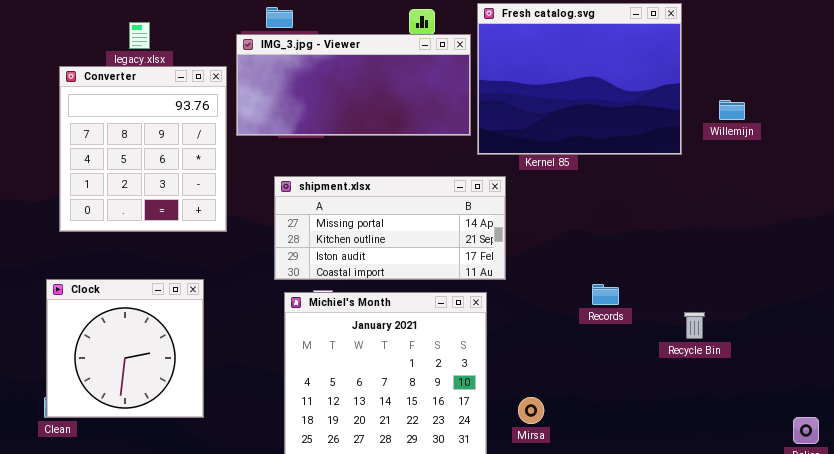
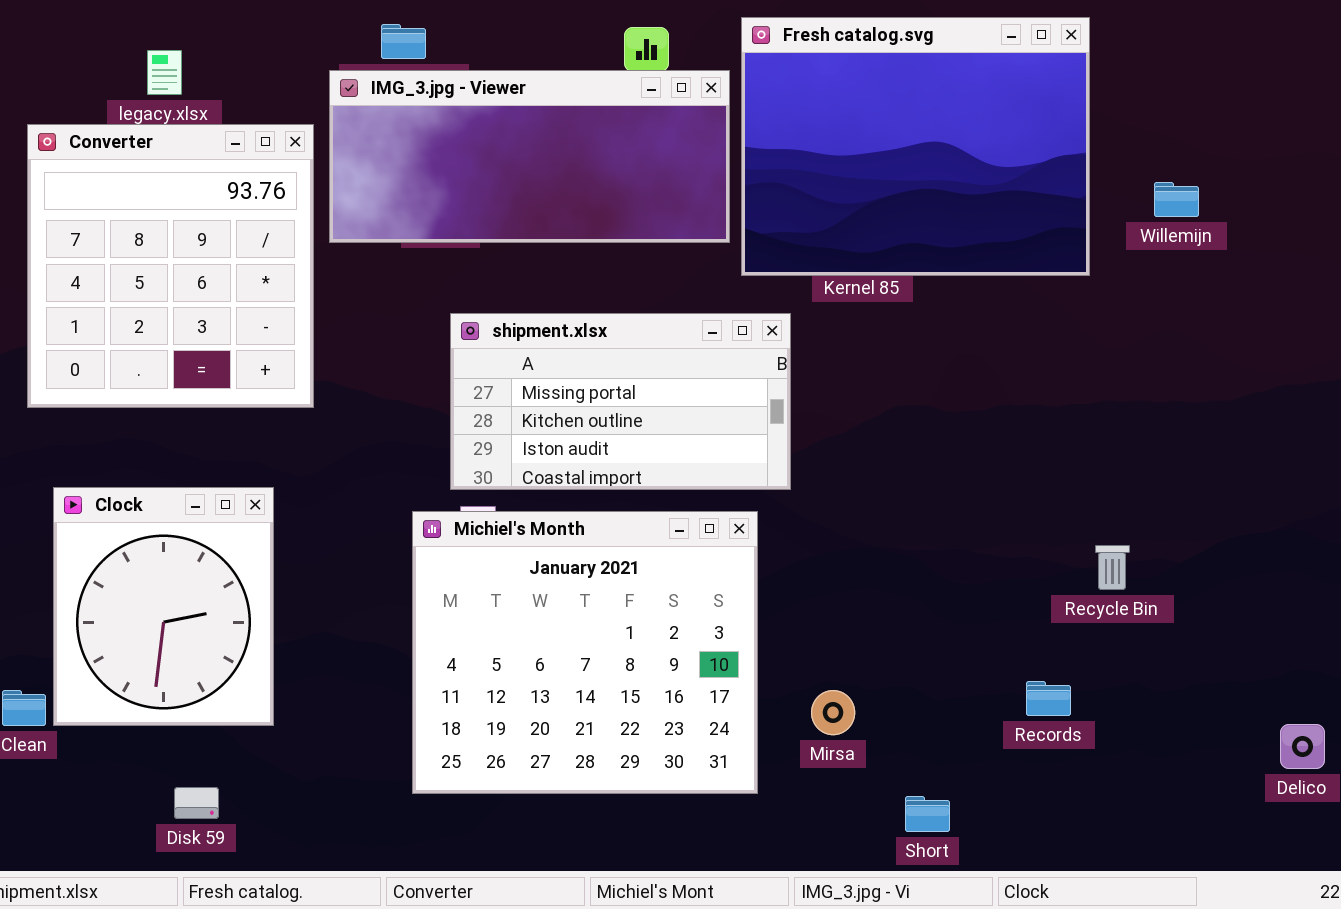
shipment.xlsx: [274,176,506,280] -> [450,313,791,490], resized
Clock: [46,279,204,418] -> [53,487,274,726], resized
Records: [592,284,619,305] -> [1026,681,1071,716], moved

